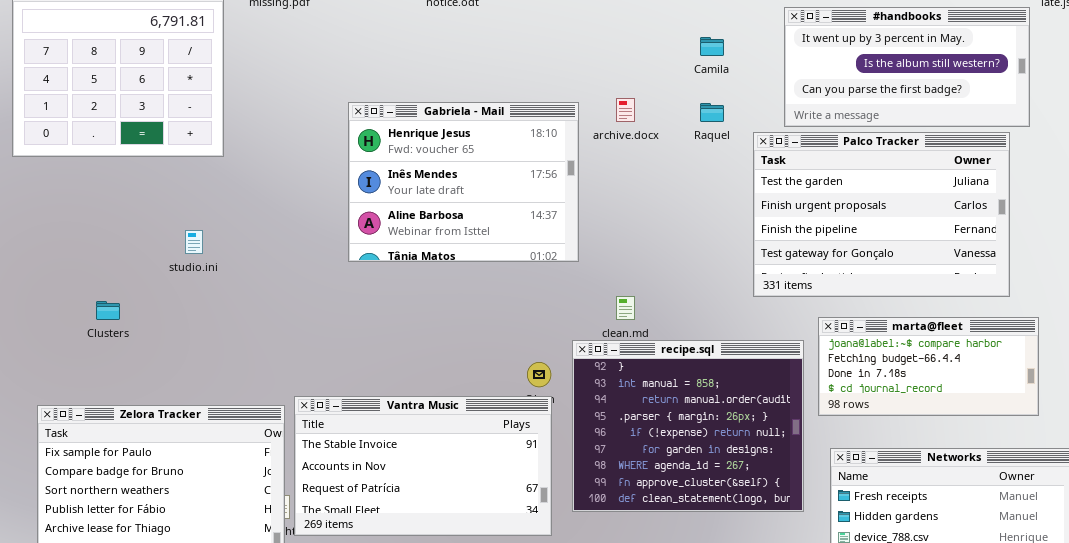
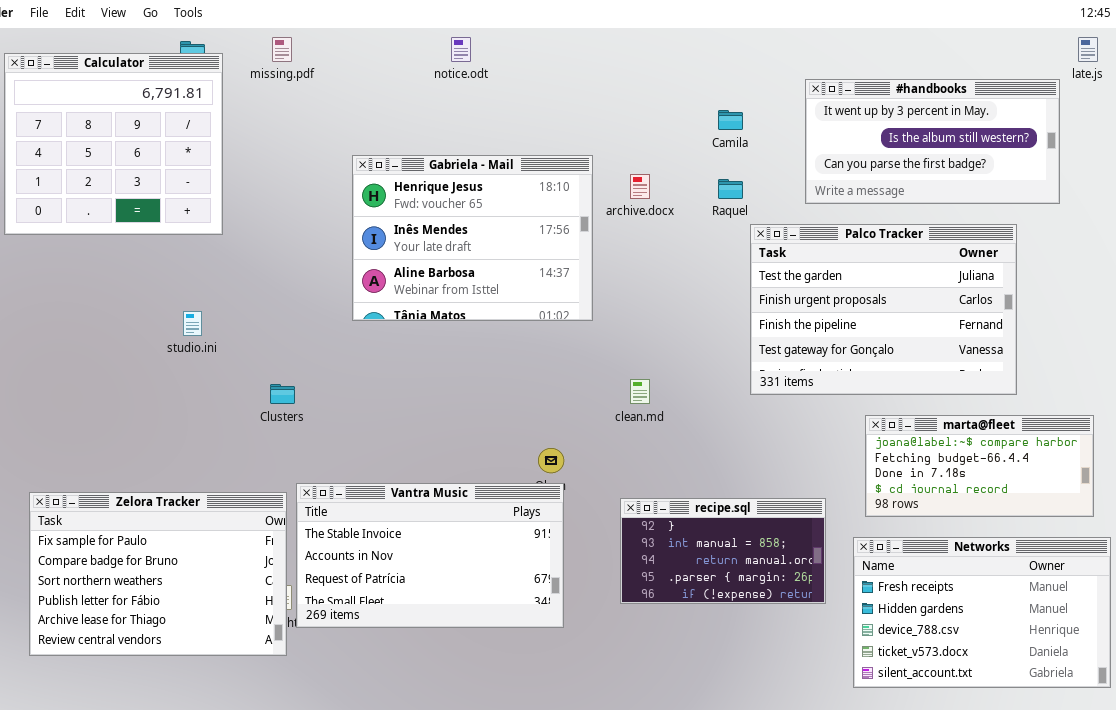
Gabriela - Mail: [348,102,579,262] -> [352,155,593,321], moved
Palco Tracker: [753,132,1010,297] -> [750,224,1017,395], moved
Clusters: [96,301,120,320] -> [270,384,295,404], moved
marta@fleet: [818,317,1039,416] -> [865,415,1094,517], moved
recipe.sql: [572,340,804,512] -> [620,498,826,604], resized

